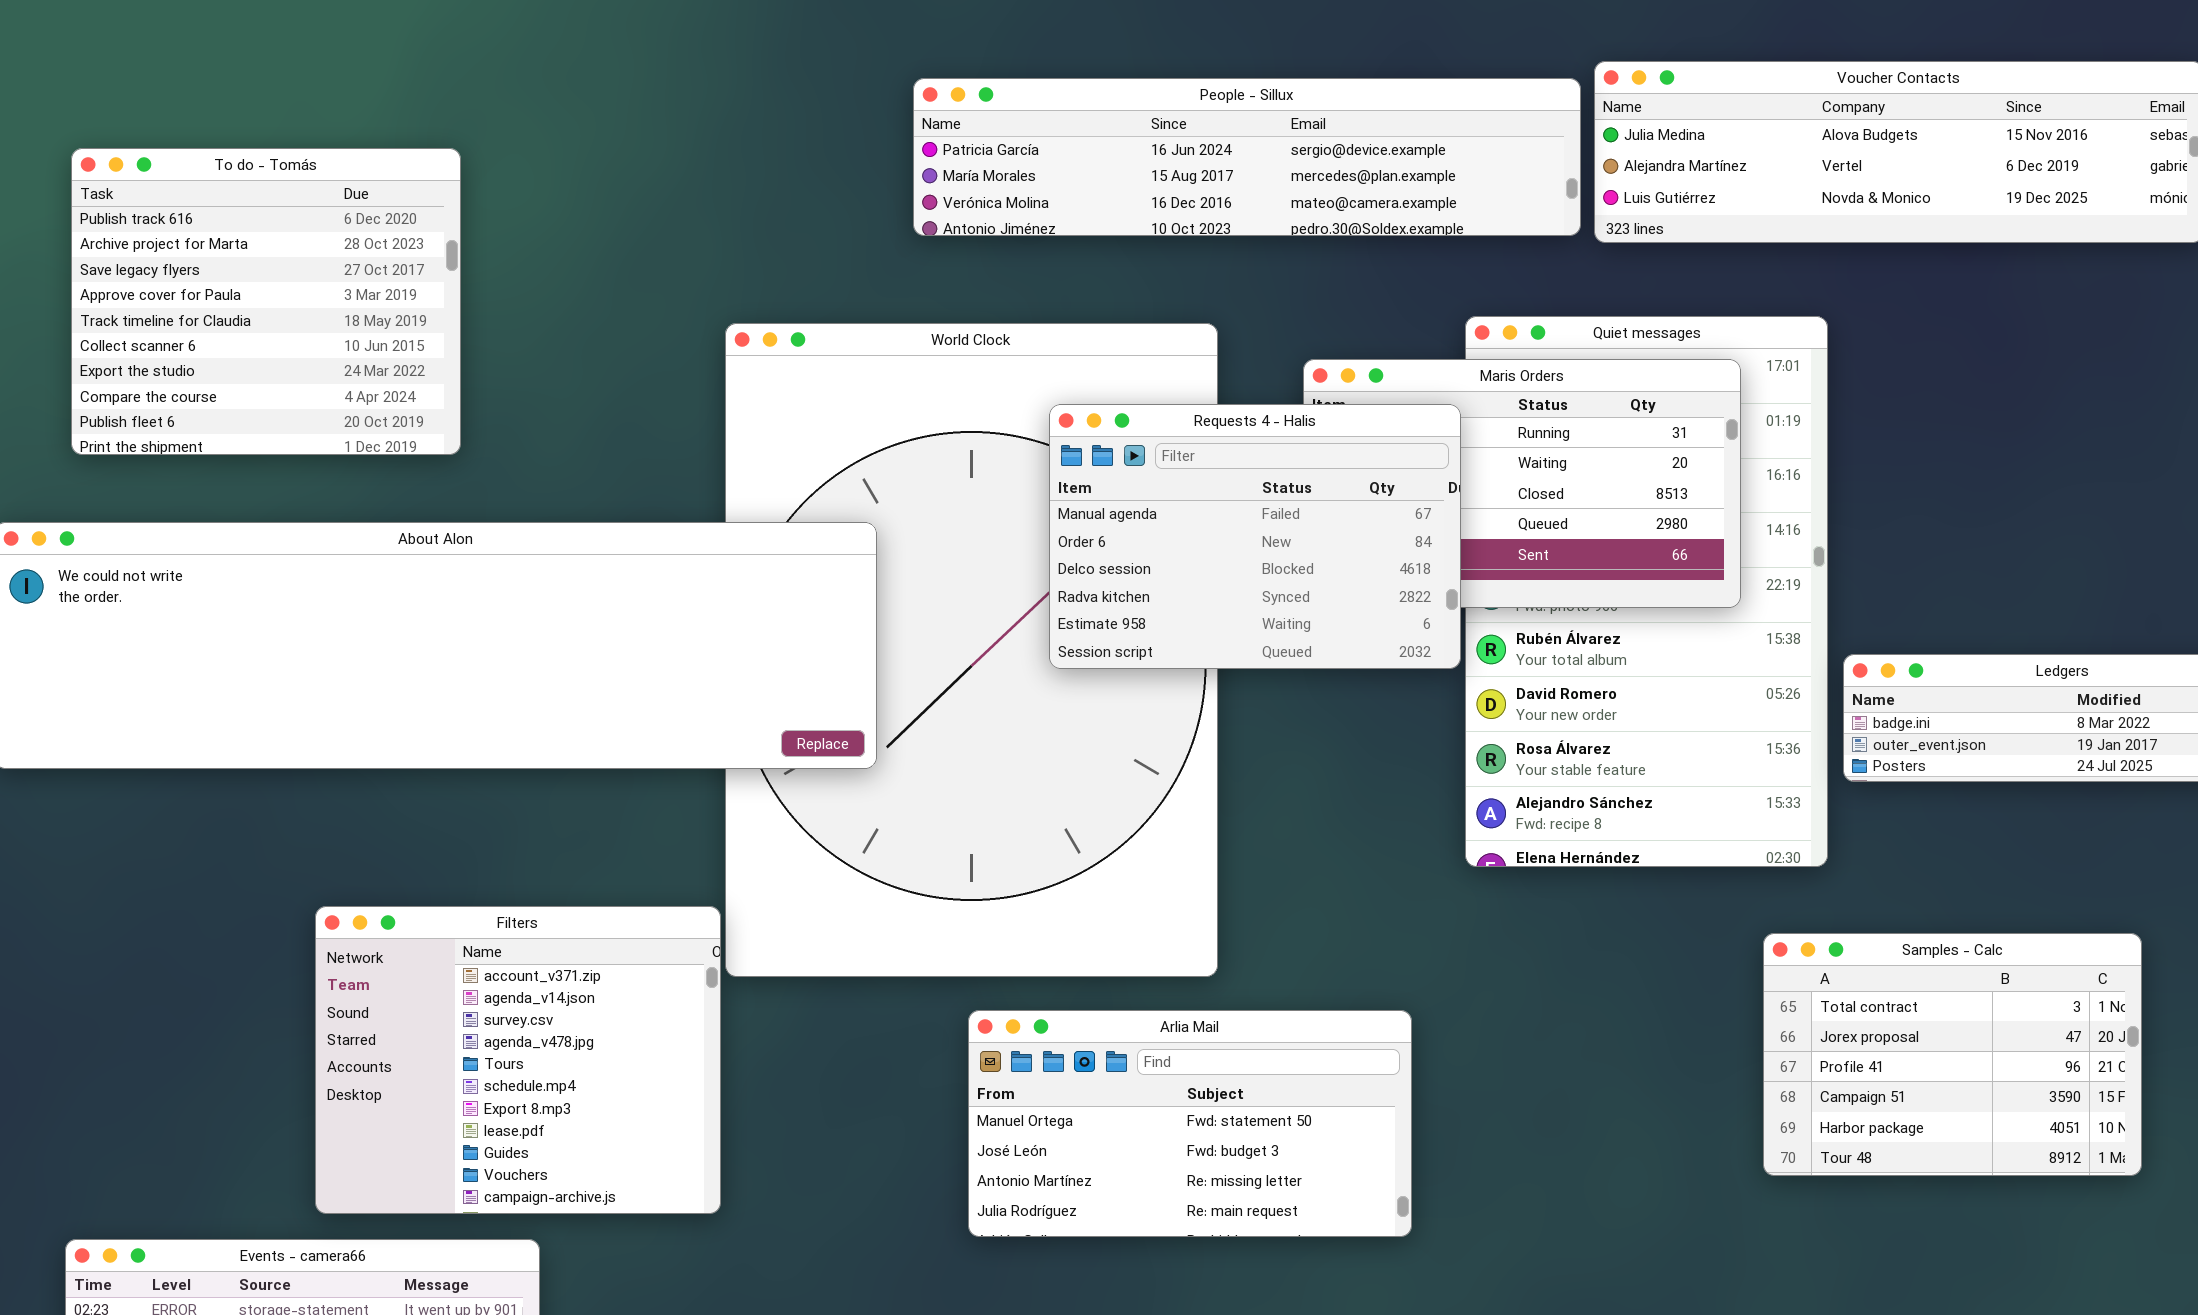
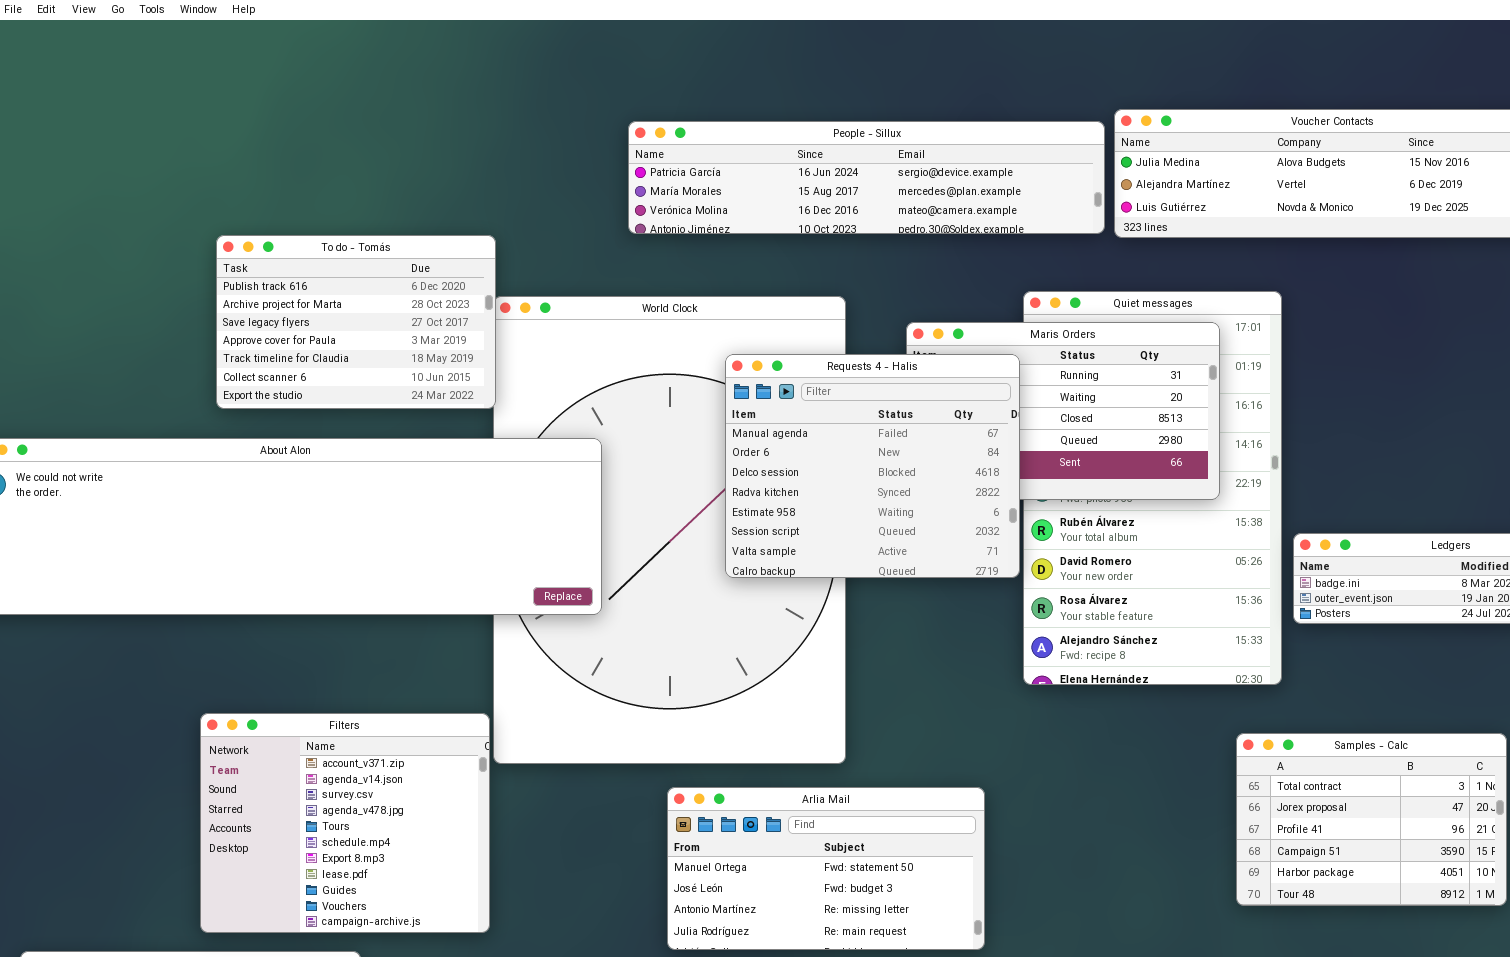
To do - Tomás: [71,148,461,455] -> [216,235,496,409], moved, resized
Requests 4 - Halis: [1049,404,1461,669] -> [725,354,1020,578], resized

